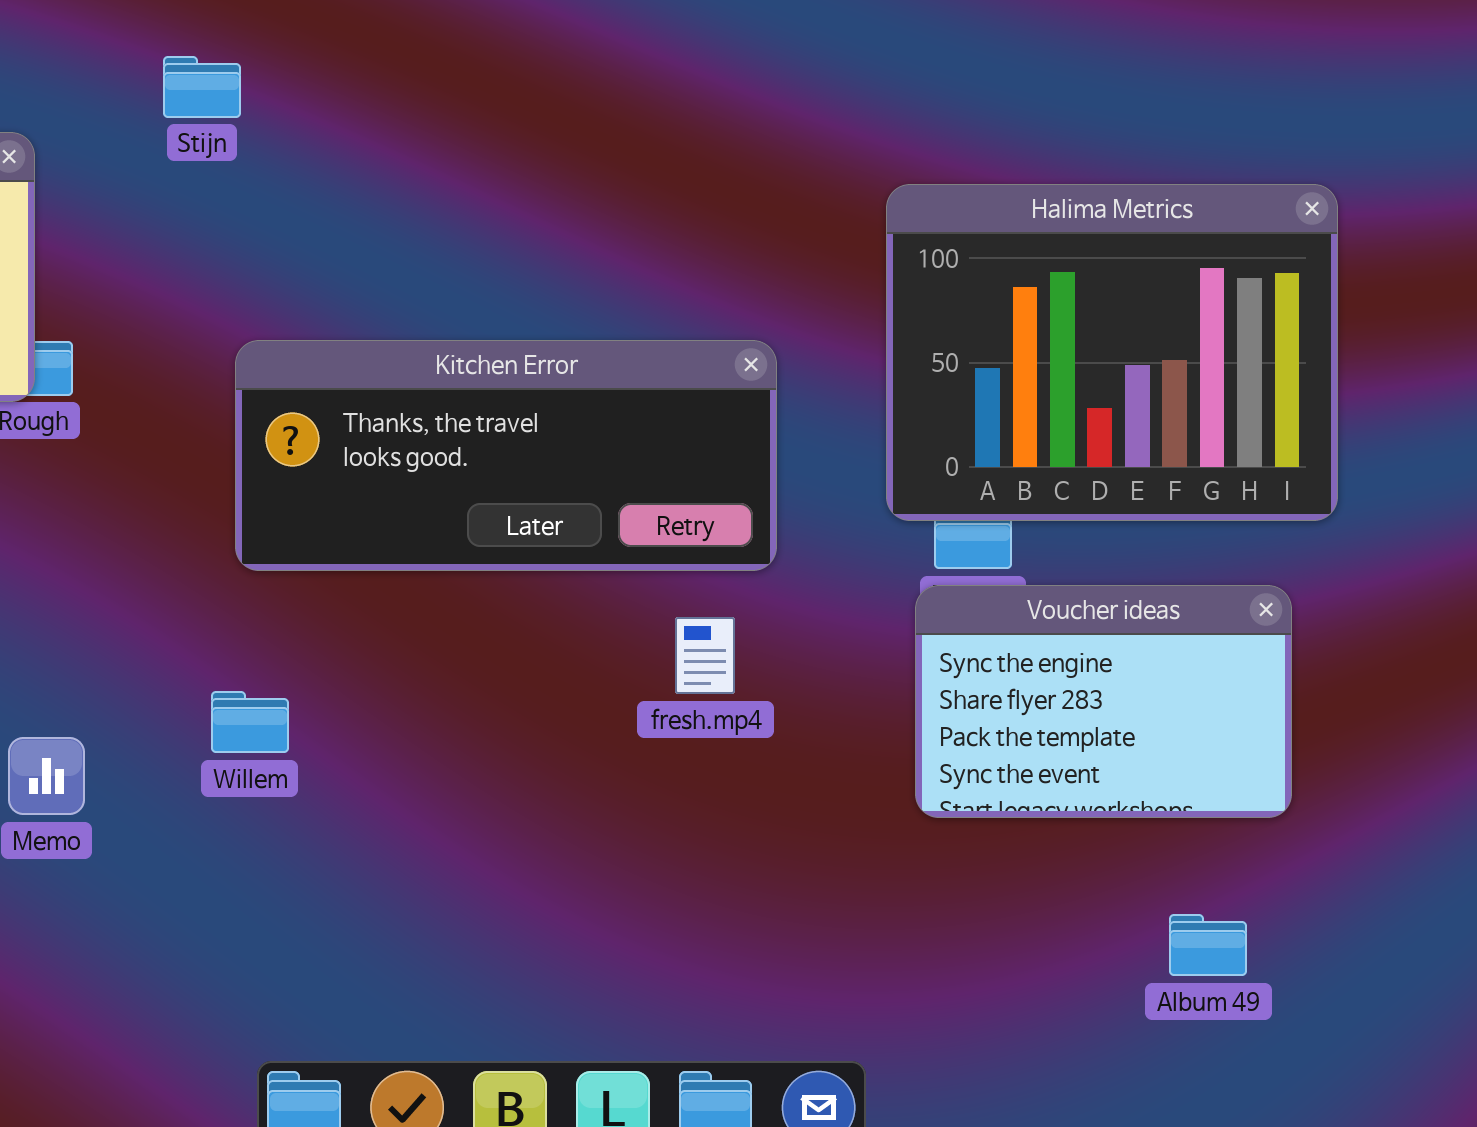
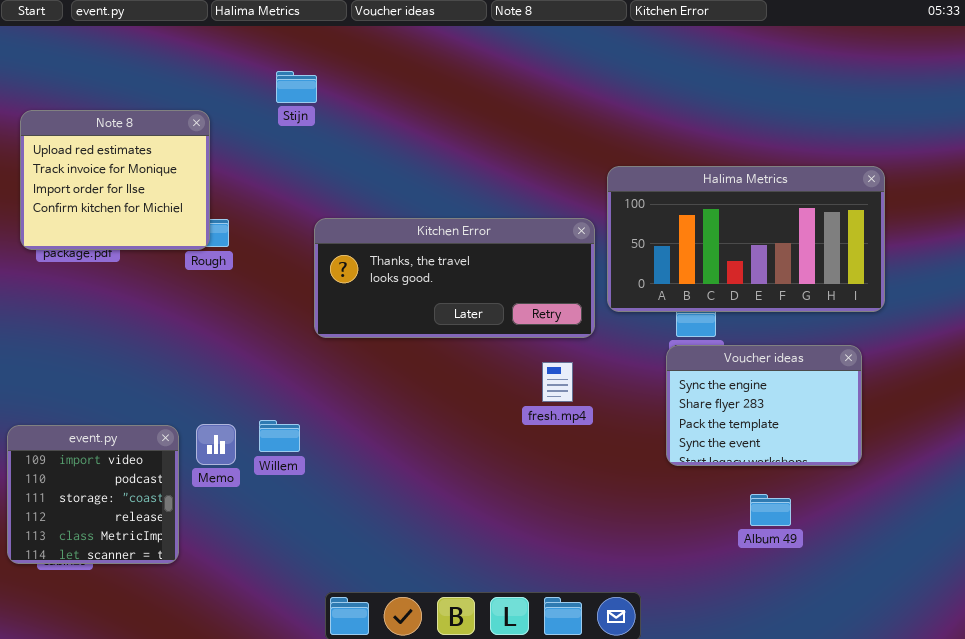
Halima Metrics: [886,184,1338,521] -> [607,166,885,312], resized
Willem: [211,691,289,753] -> [259,420,300,452], moved
Album 49: [1169,914,1247,976] -> [750,494,791,526], moved

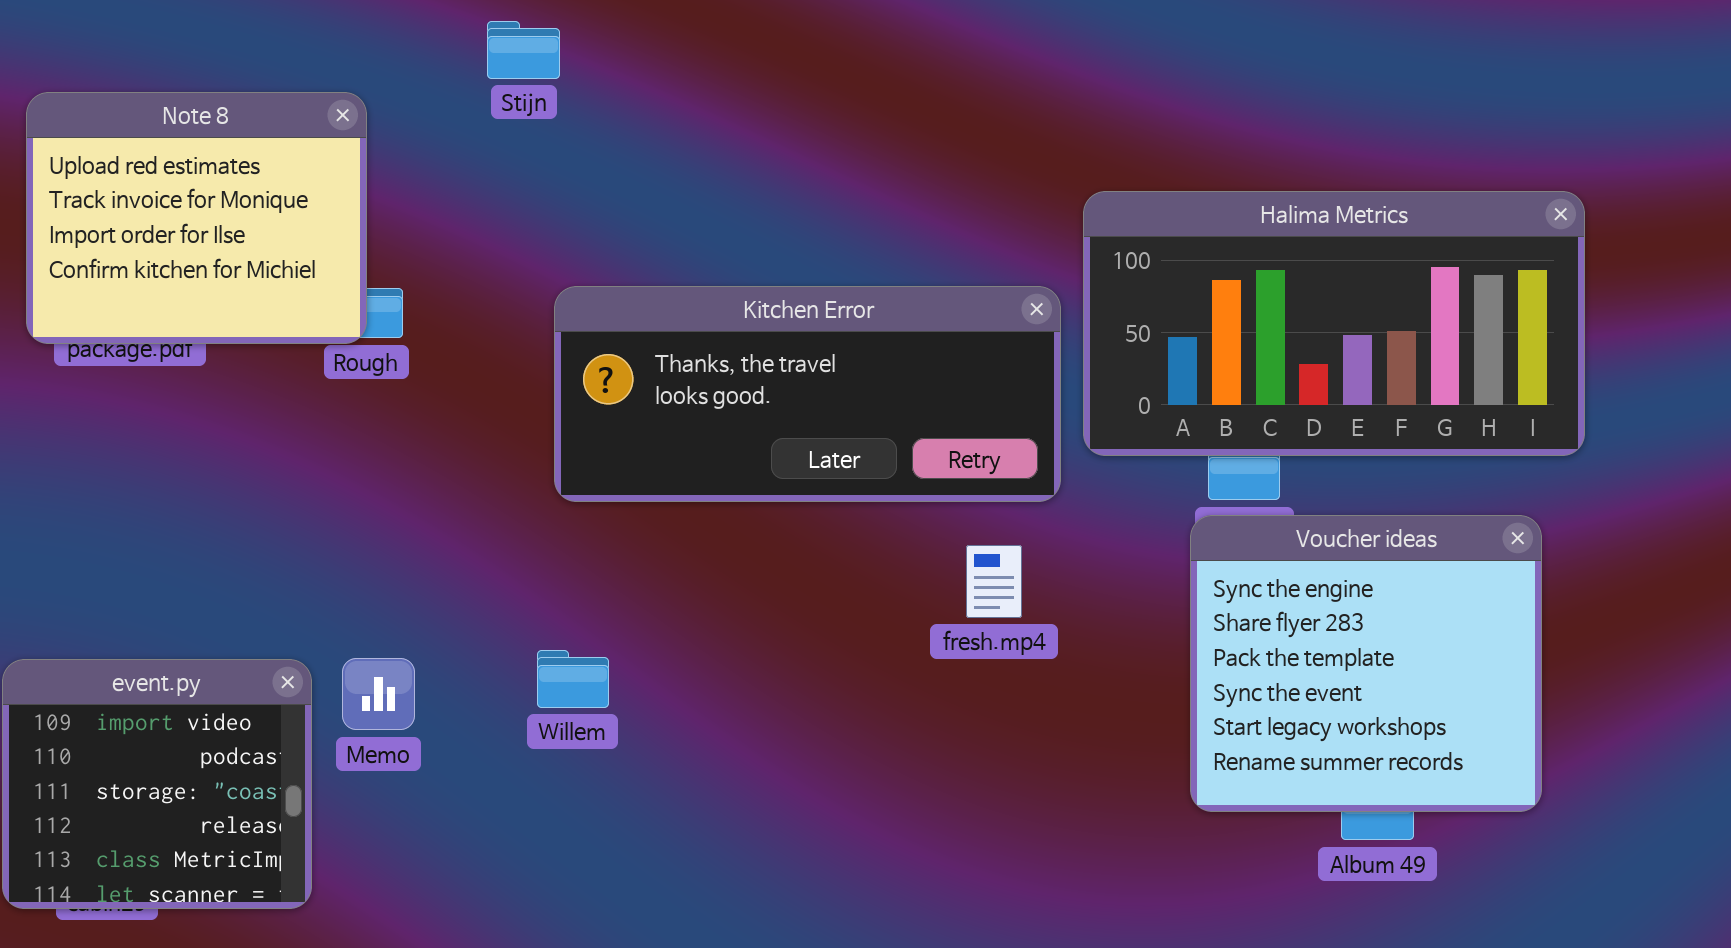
Voucher ideas: [666,345,862,466] -> [1190,515,1542,812], resized
Willem: [259,420,300,452] -> [537,650,609,708], moved

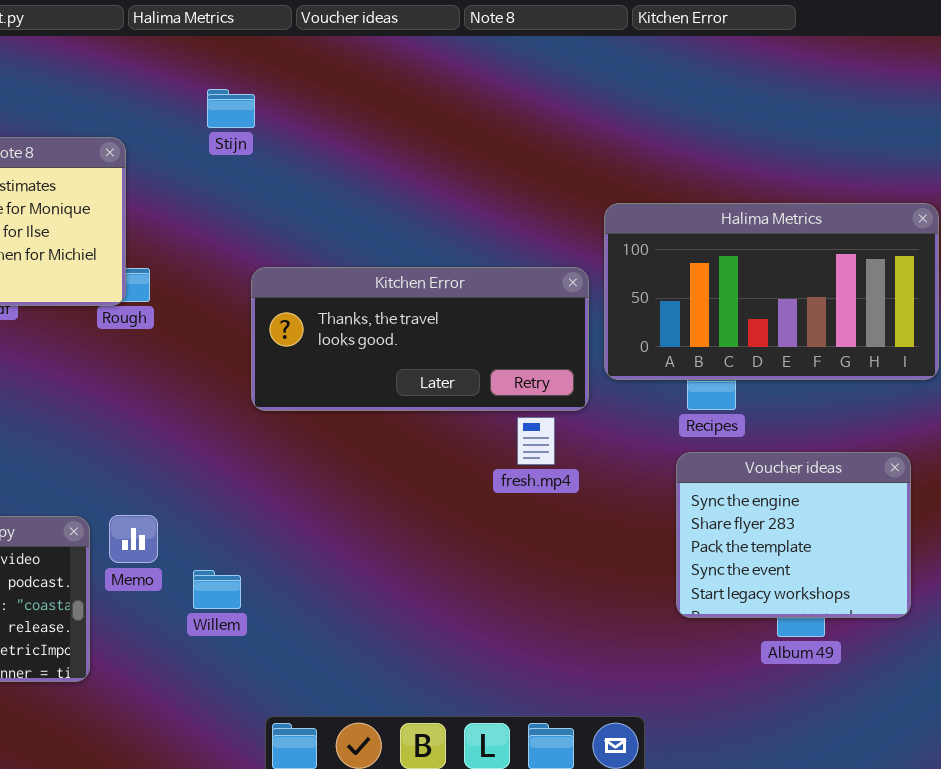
Voucher ideas: [1190,515,1542,812] -> [676,452,911,618], resized
fresh.mp4: [966,545,1022,618] -> [517,417,555,465], moved
Willem: [537,650,609,708] -> [193,570,241,609], moved

